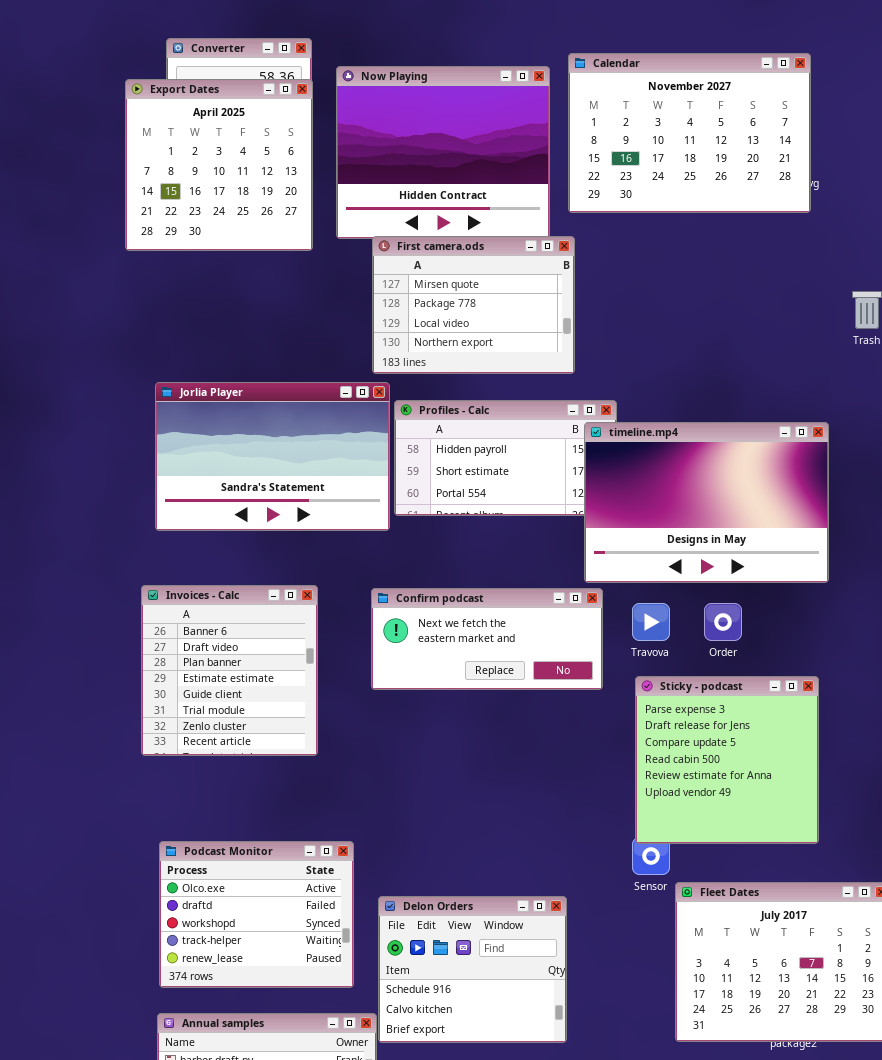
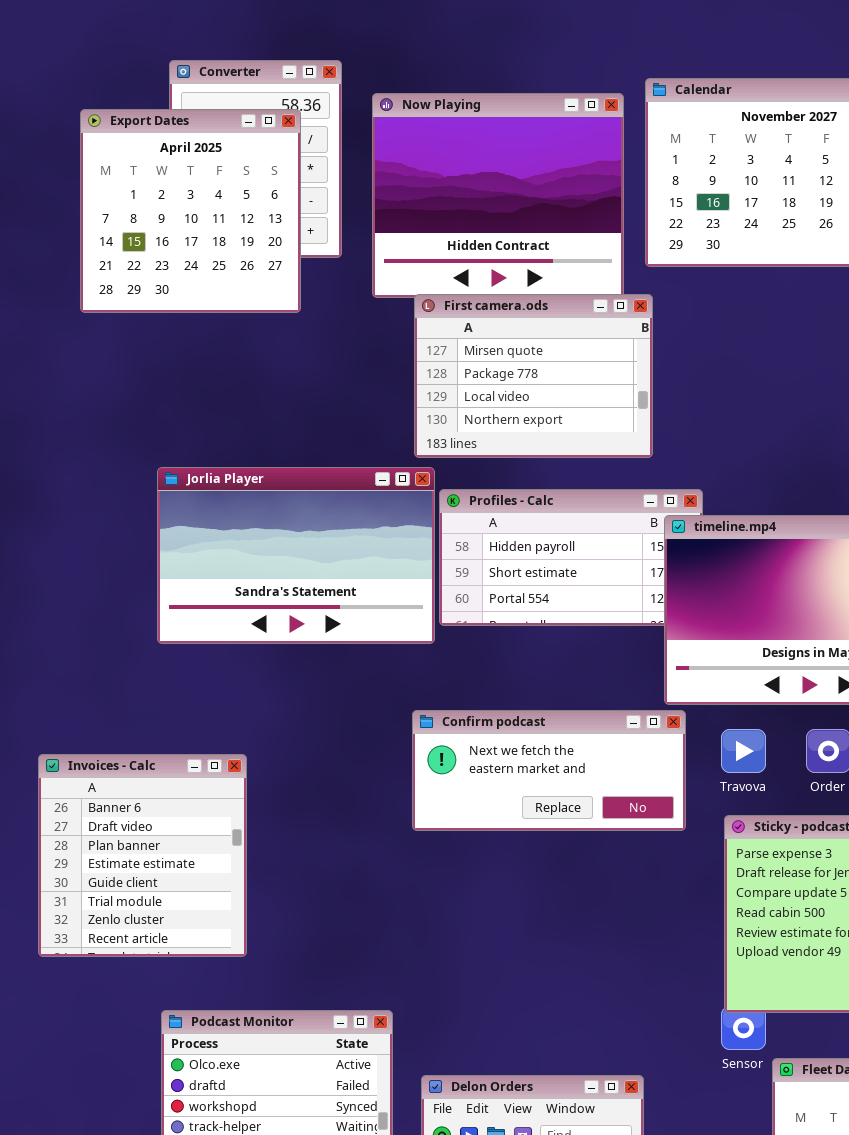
Export Dates: [125,79,313,251] -> [80,109,301,313], moved
Invoices - Calc: [141,585,318,756] -> [38,754,247,957], moved

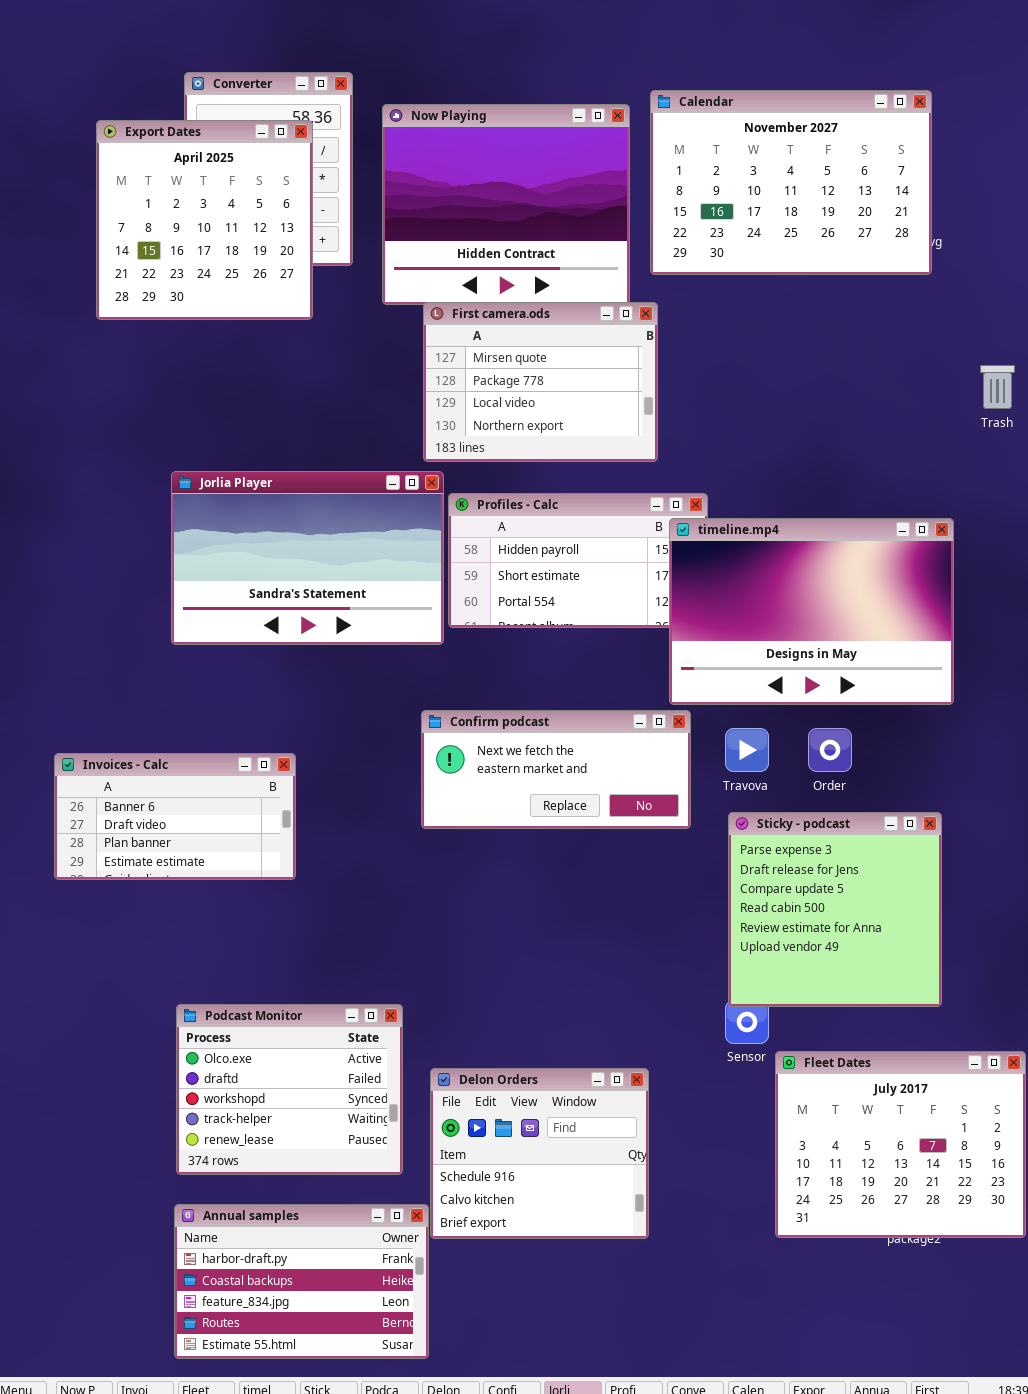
Invoices - Calc: [38,754,247,957] -> [54,753,296,880], resized

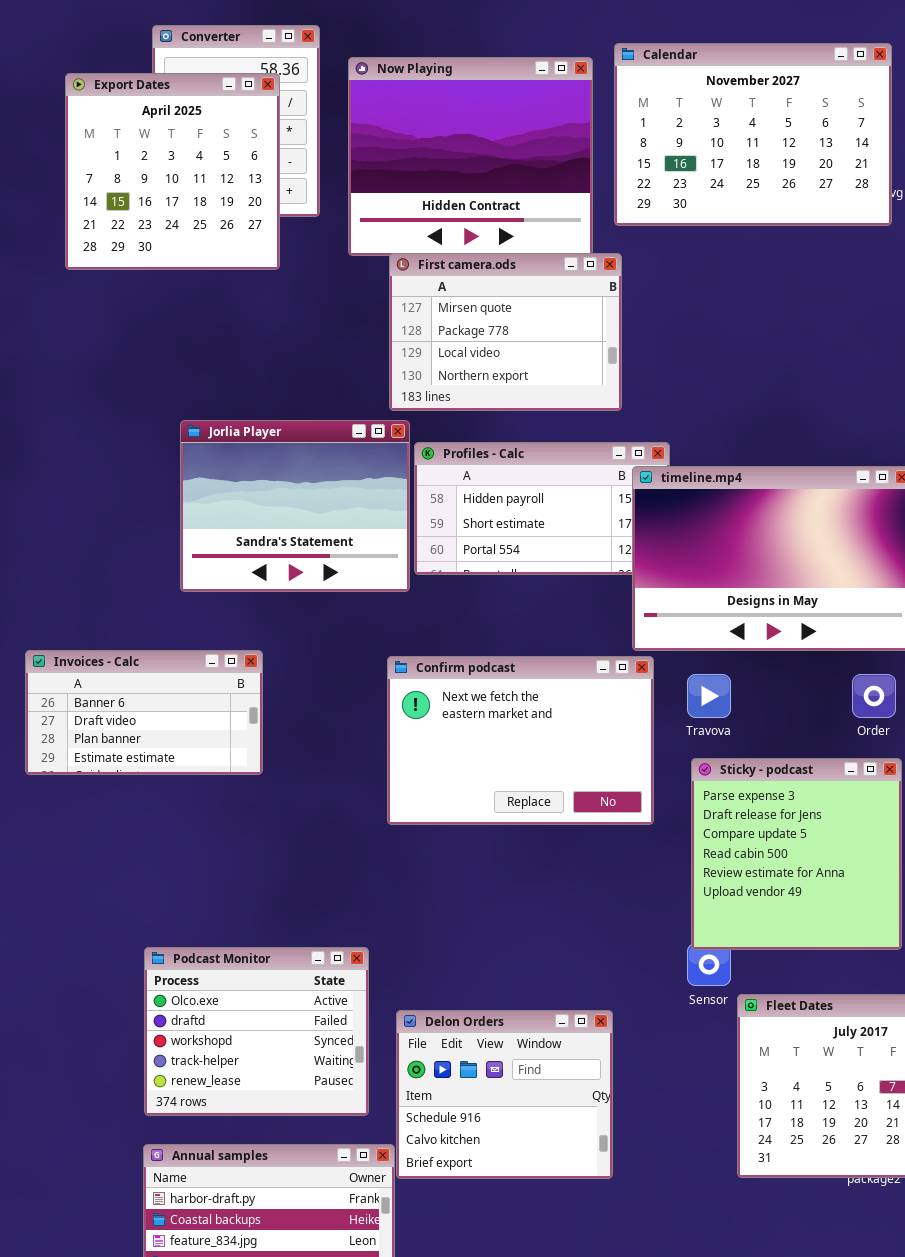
Jorlia Player: [171,471,444,645] -> [180,420,410,592], resized
Confirm podcast: [421,710,691,829] -> [387,656,654,825], resized
Order: [808,728,852,772] -> [852,674,896,718], moved
Invoices - Calc: [54,753,296,880] -> [25,650,263,775], moved

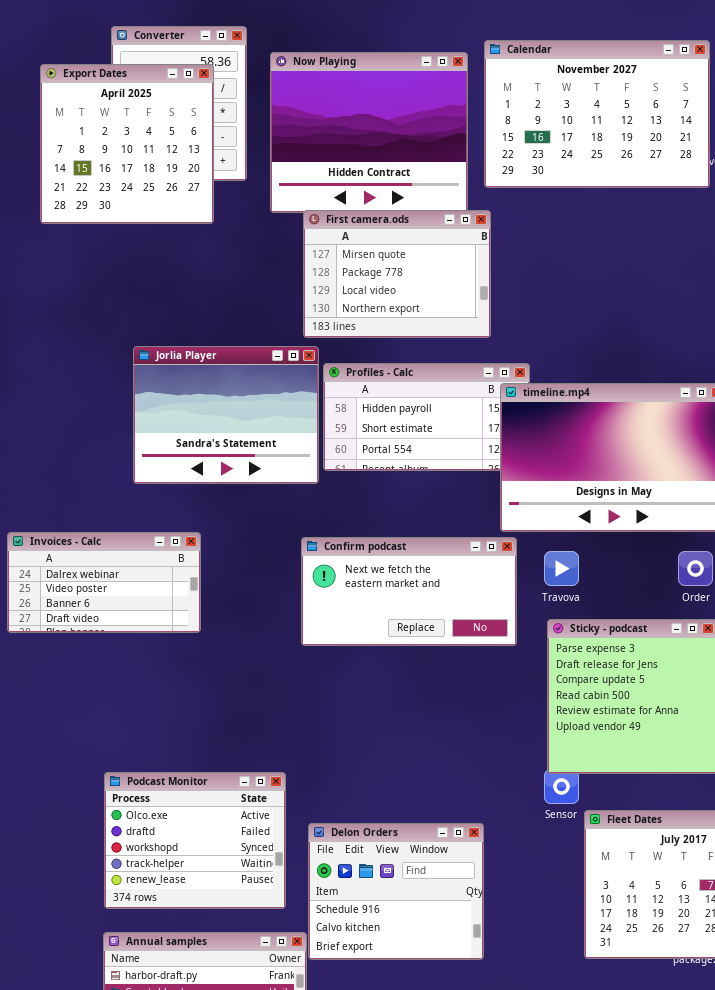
Invoices - Calc: [25,650,263,775] -> [7,532,201,633], scrolled up 2 rows
Confirm podcast: [387,656,654,825] -> [301,537,517,646], resized

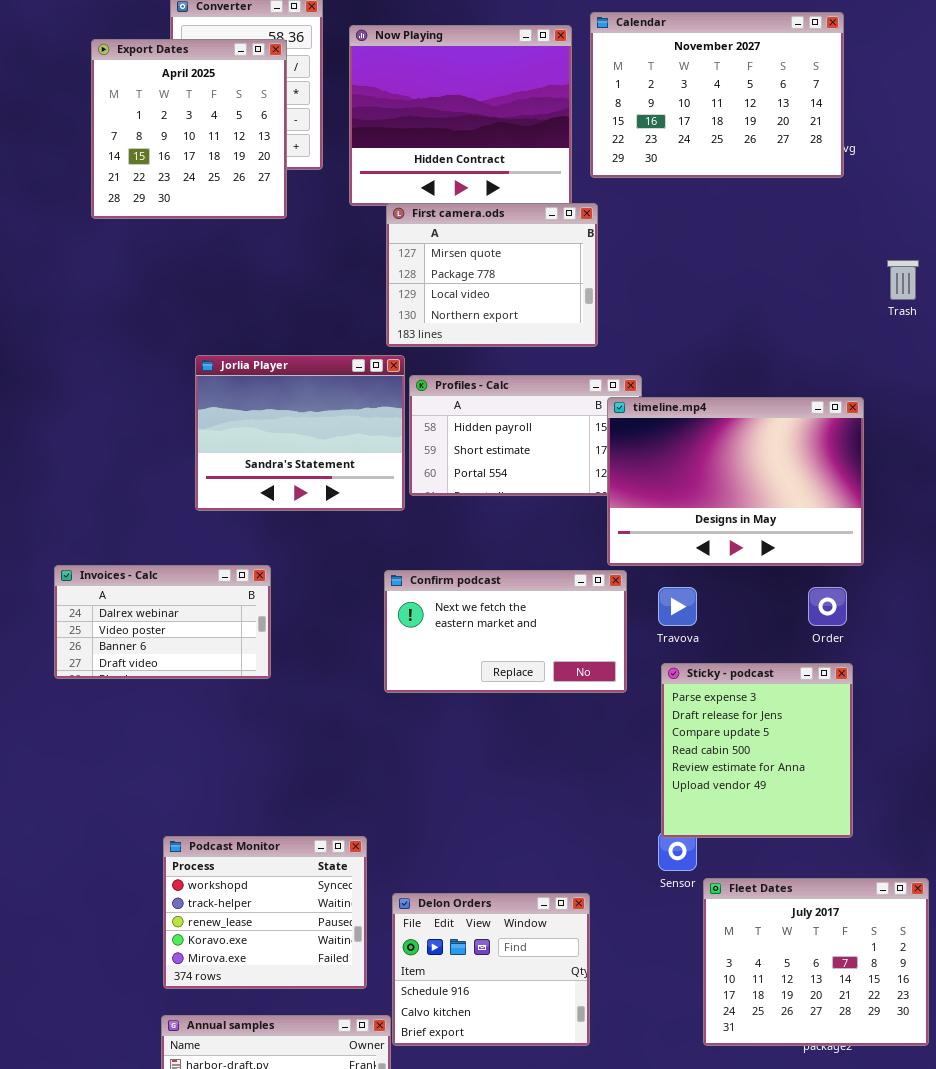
Podcast Monitor: [104,772,286,909] -> [163,836,367,989], scrolled down 2 rows

